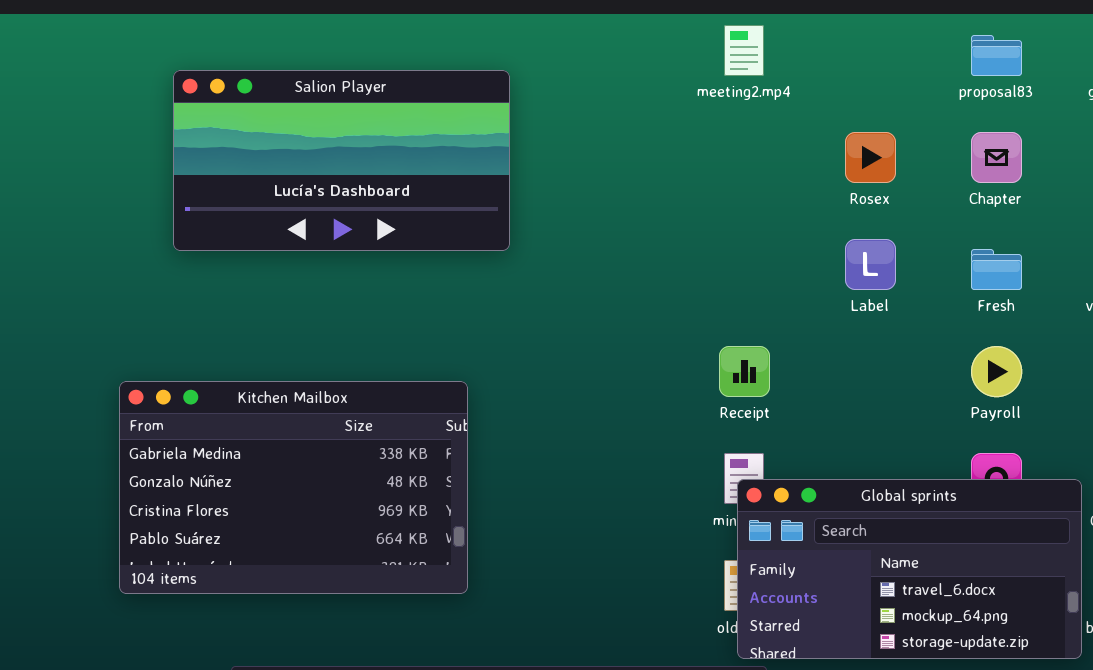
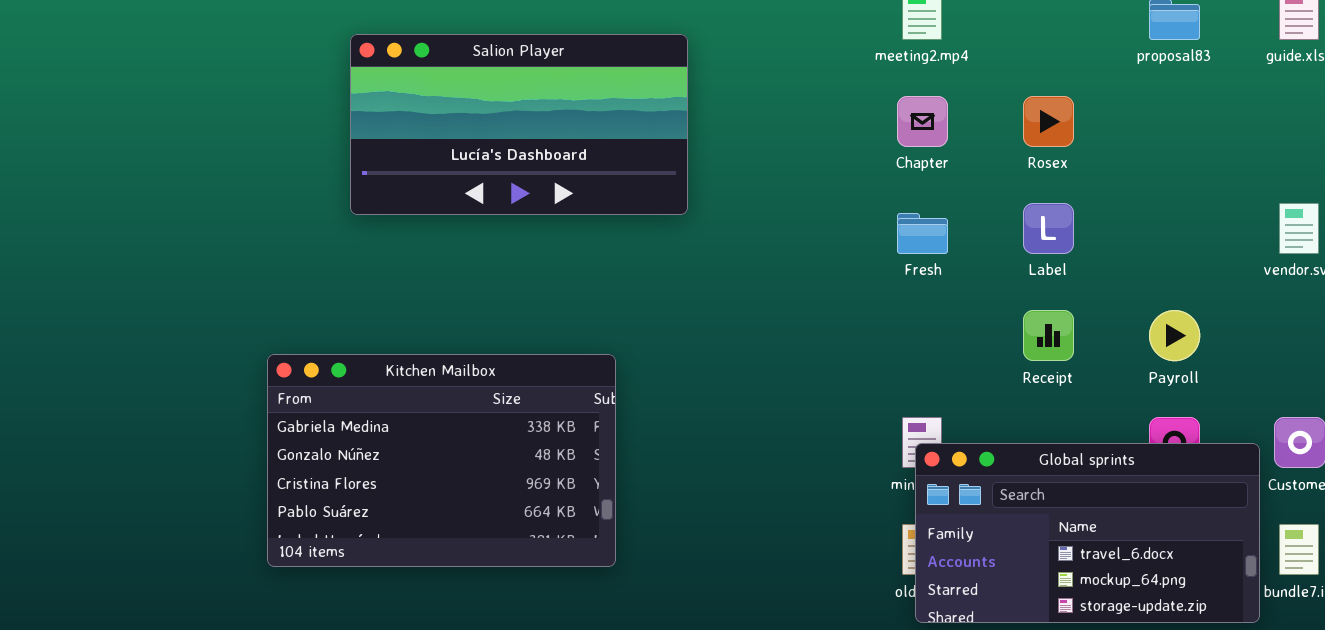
Chapter: [971,132,1022,183] -> [897,96,948,147], moved
Fresh: [971,249,1022,290] -> [897,213,948,254], moved
Receipt: [719,346,770,397] -> [1023,310,1074,361], moved
Kitchen Mailbox: [119,381,468,594] -> [267,354,616,567], moved

